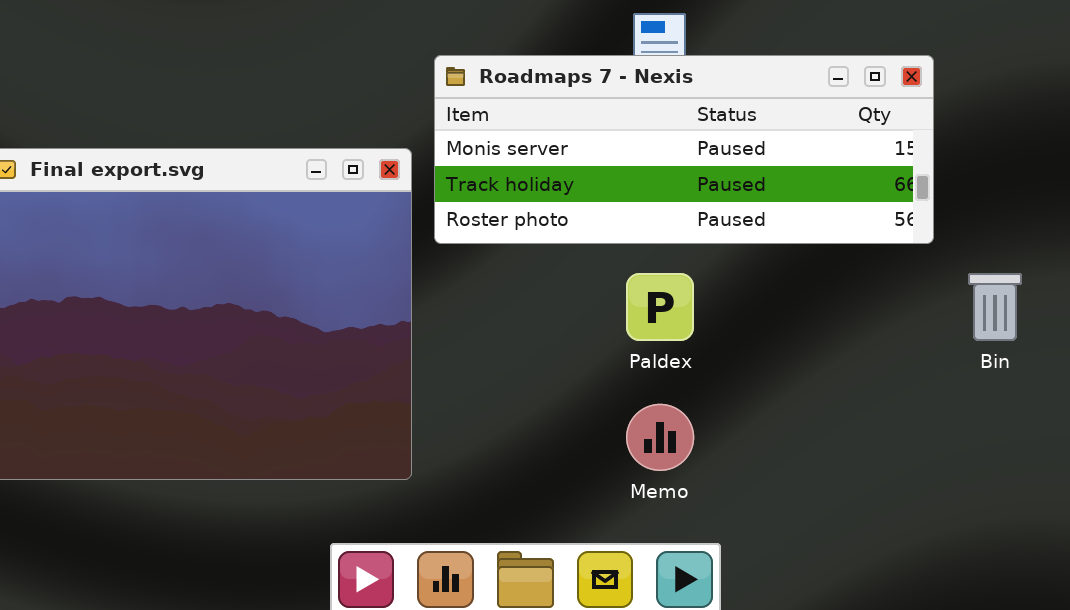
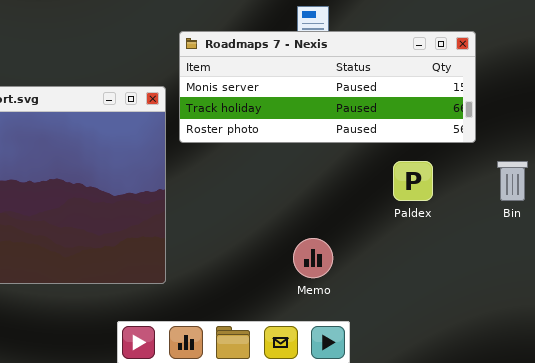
Paldex: [626,273,694,341] -> [393,161,433,201], moved

